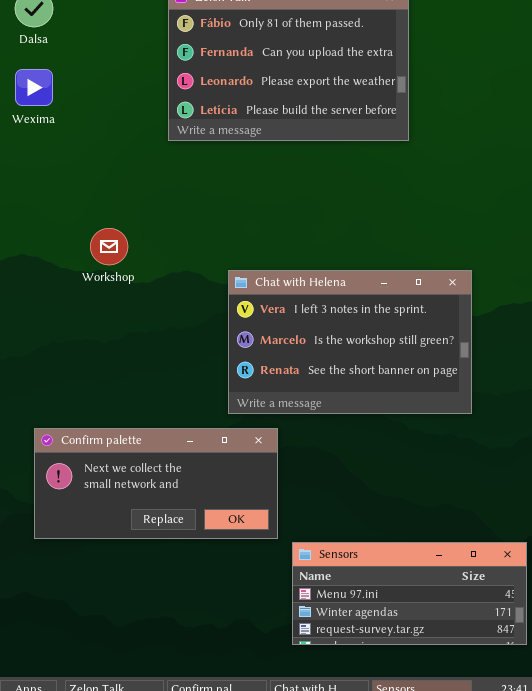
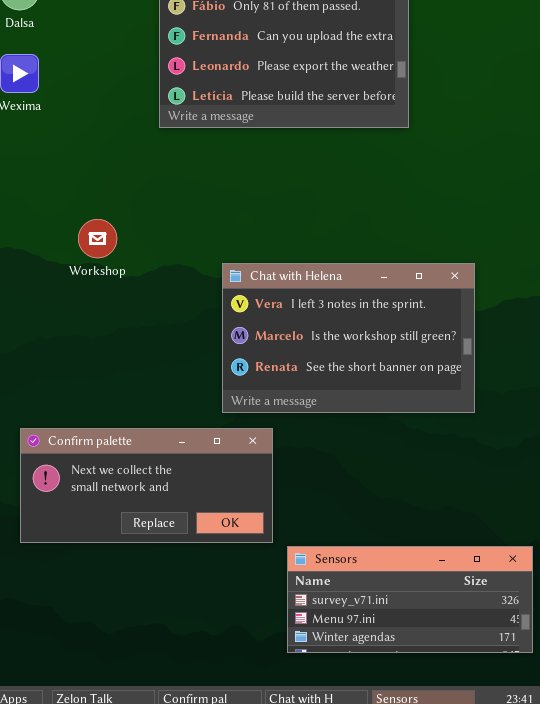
Sensors: [292,542,527,645] -> [287,546,533,653], scrolled up 1 row

